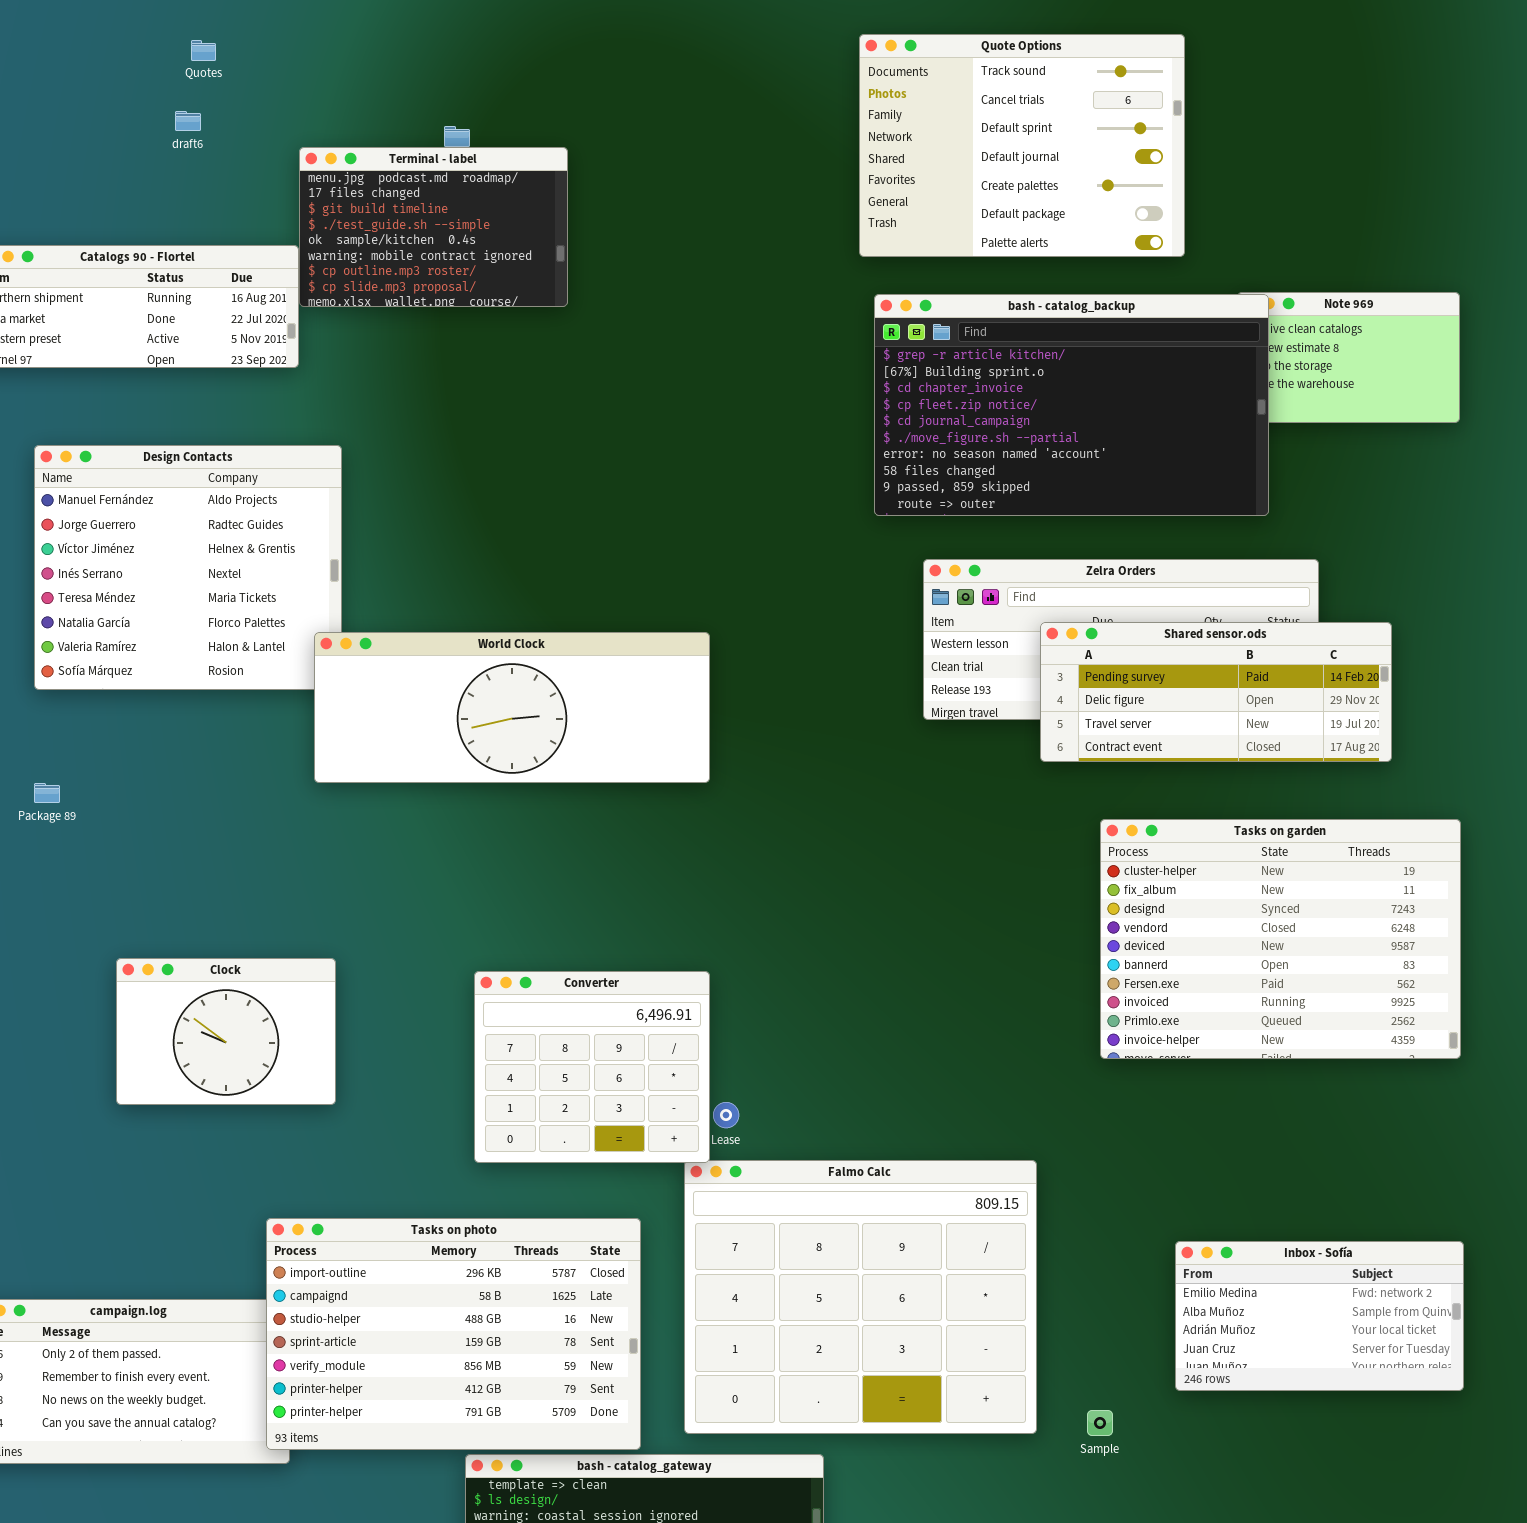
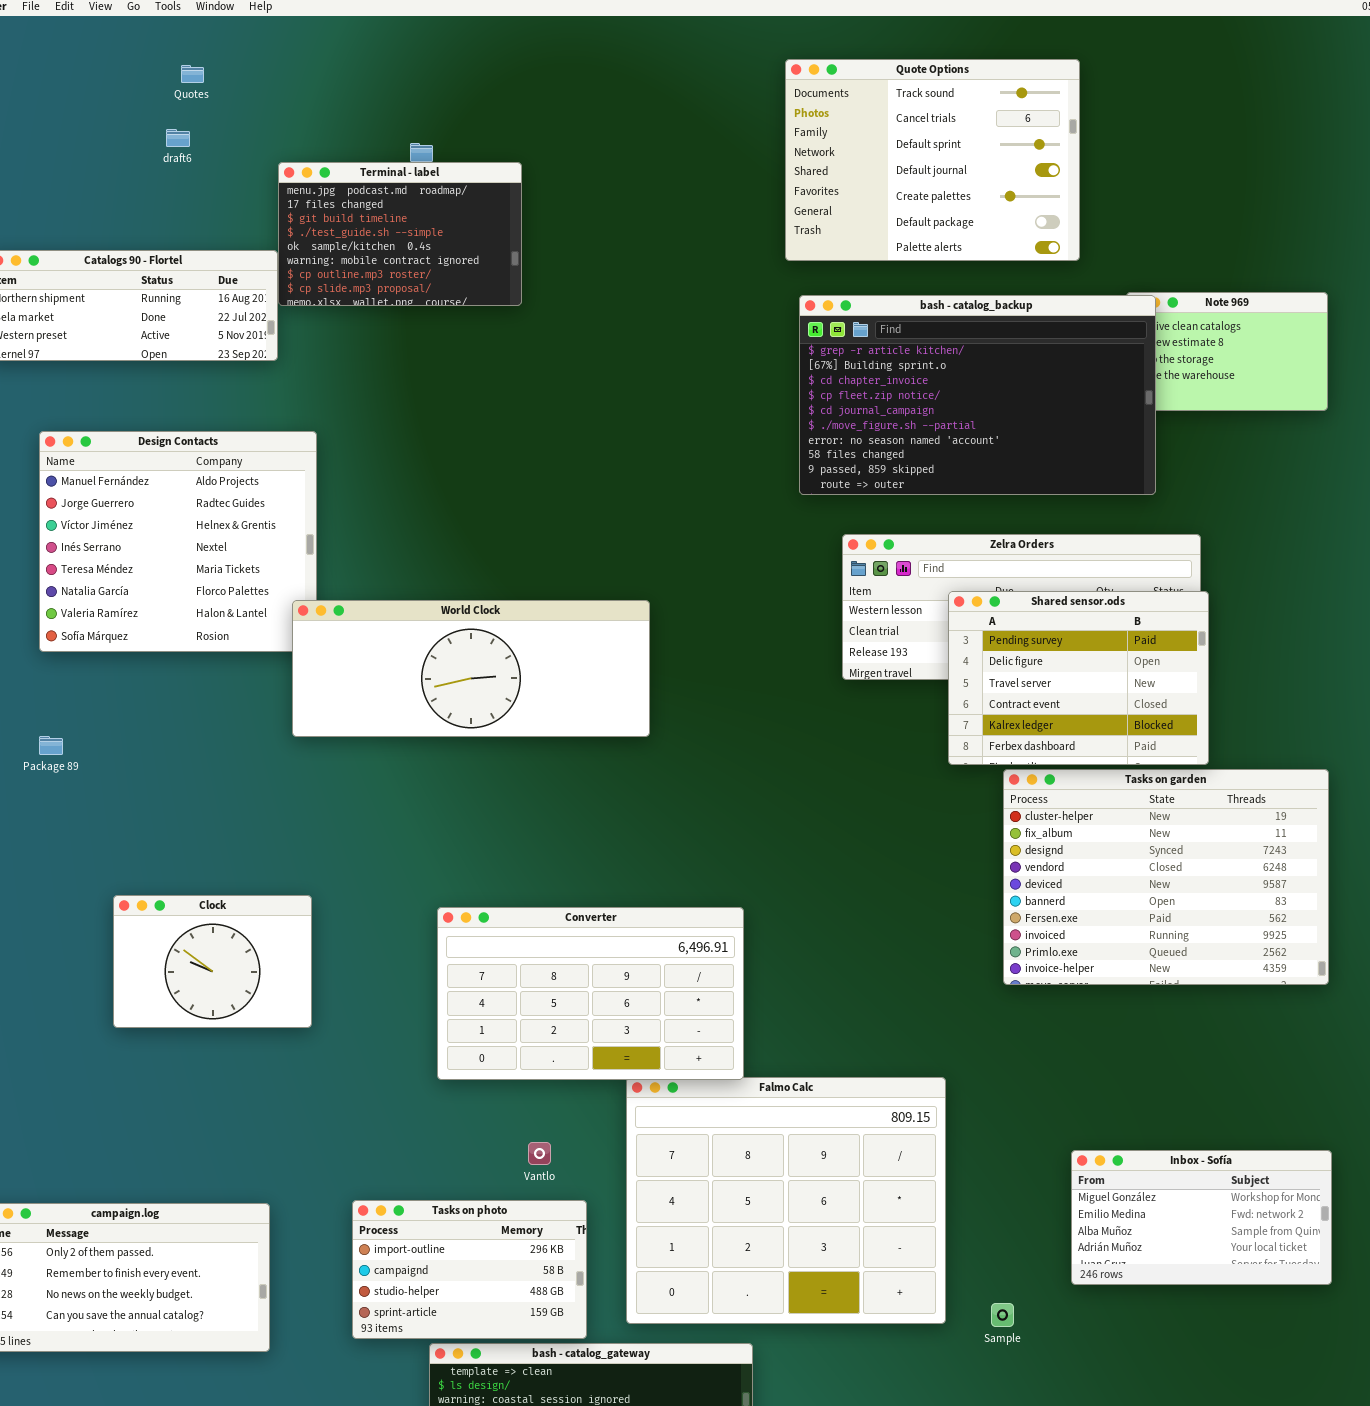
Shared sensor.ods: [1040,622,1392,762] -> [948,591,1209,765], resized
Converter: [474,971,710,1163] -> [437,907,744,1080], resized
Tasks on photo: [266,1218,641,1450] -> [352,1200,587,1339], resized
Inbox - Sofía: [1175,1241,1464,1391] -> [1071,1150,1332,1285], scrolled up 1 row

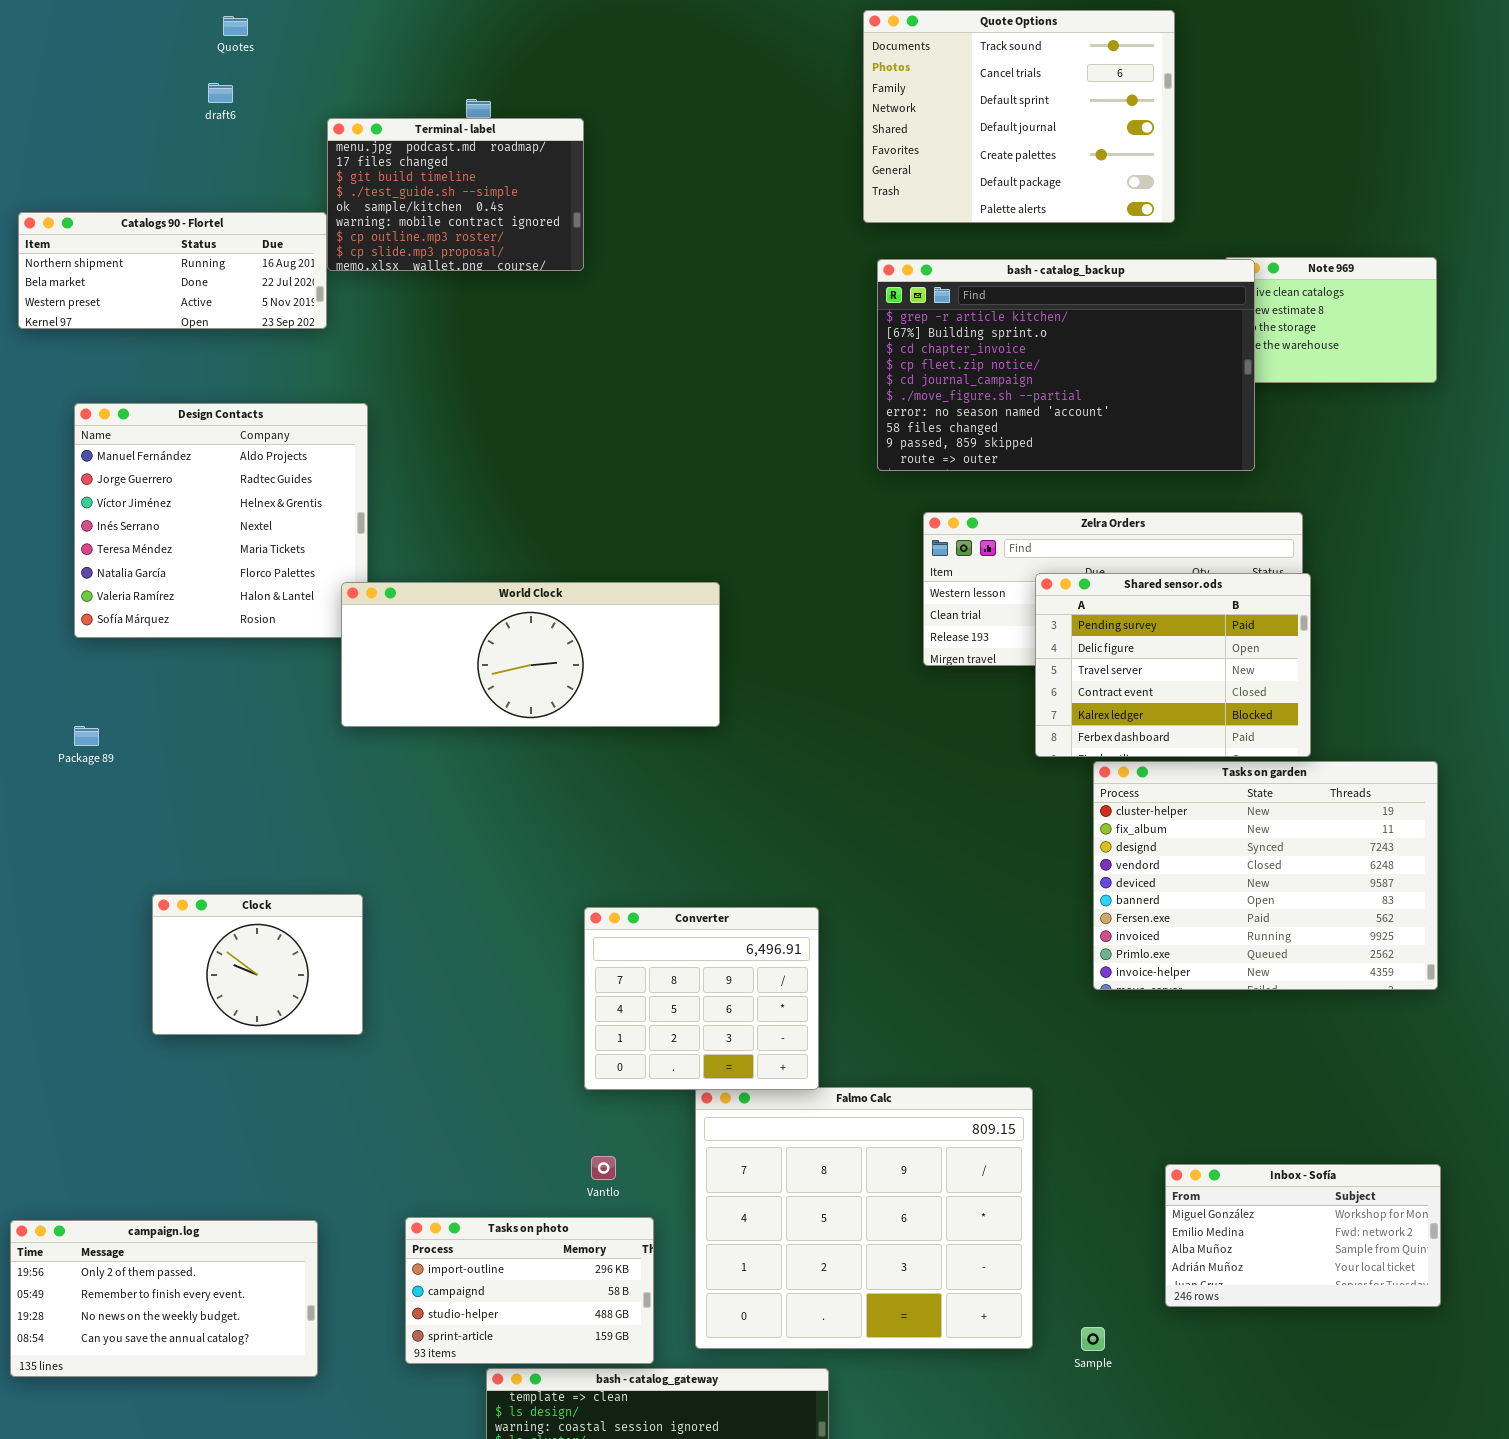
Converter: [437,907,744,1080] -> [584,907,819,1090], resized

